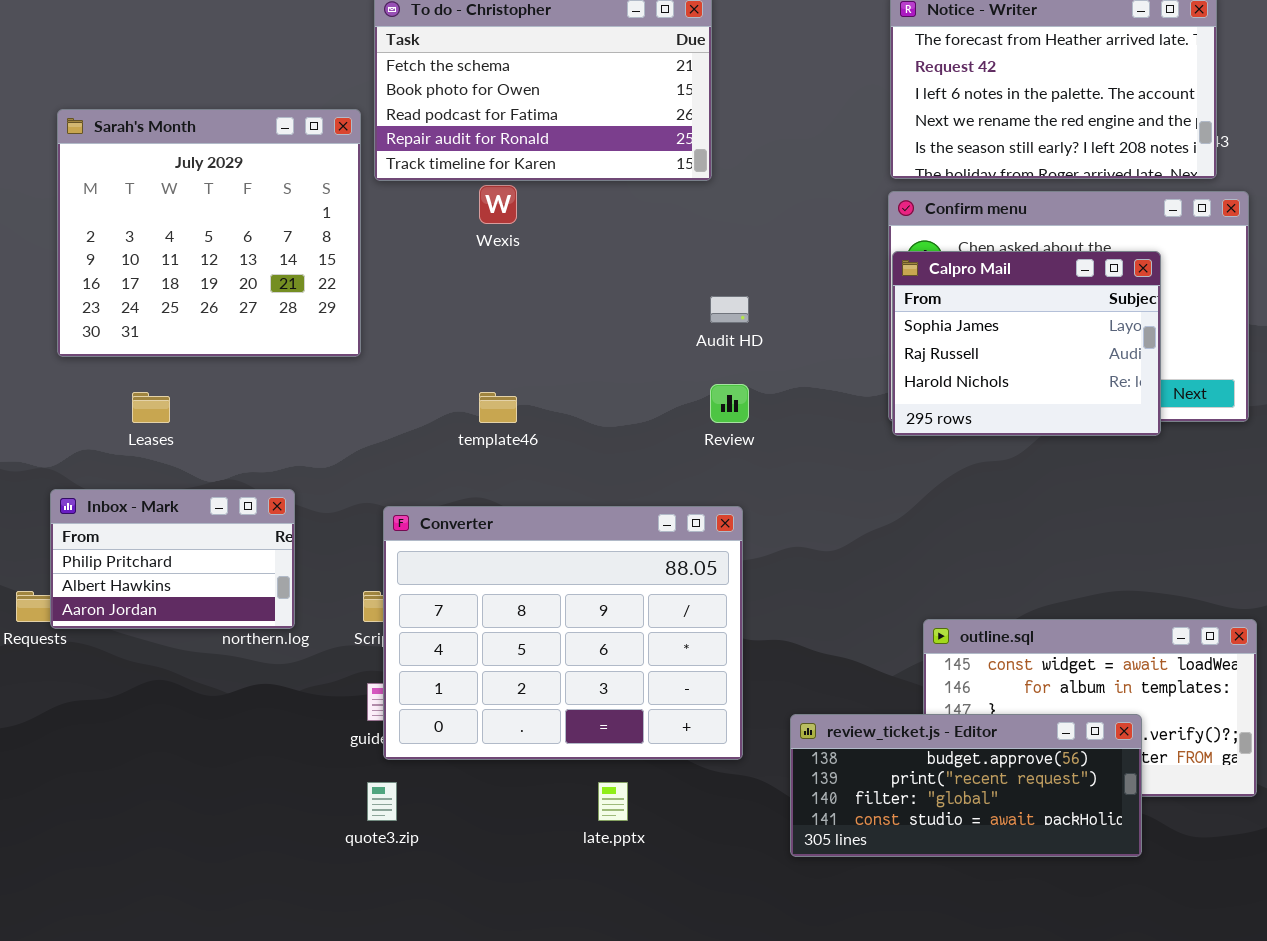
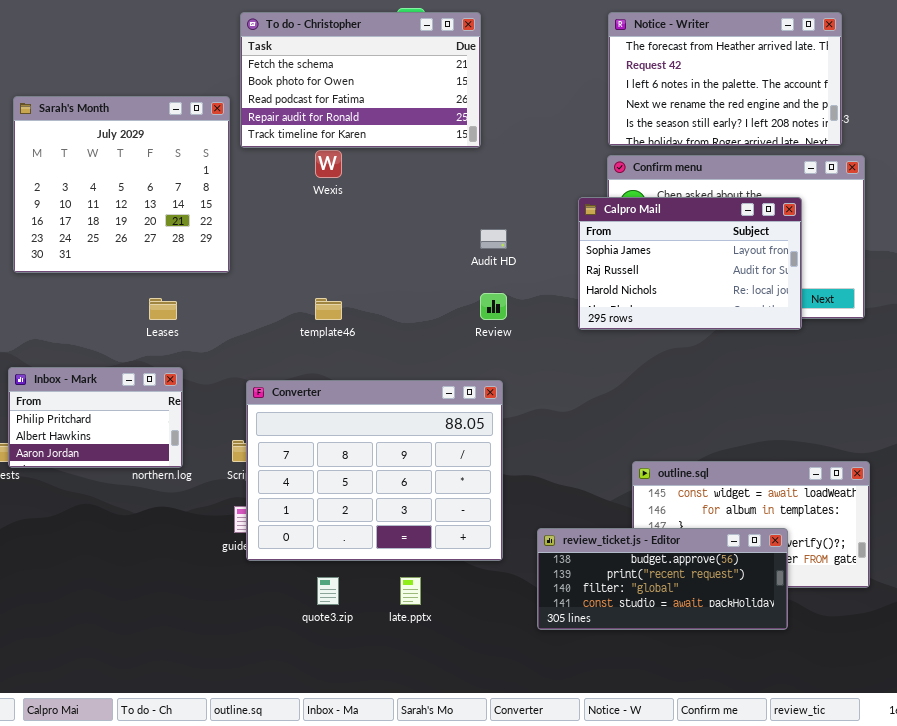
Calpro Mail: [892,251,1161,436] -> [578,197,802,330], resized
Leases: [132,392,170,423] -> [149,298,177,320], moved
quote3.zip: [367,782,397,821] -> [317,577,339,605], moved

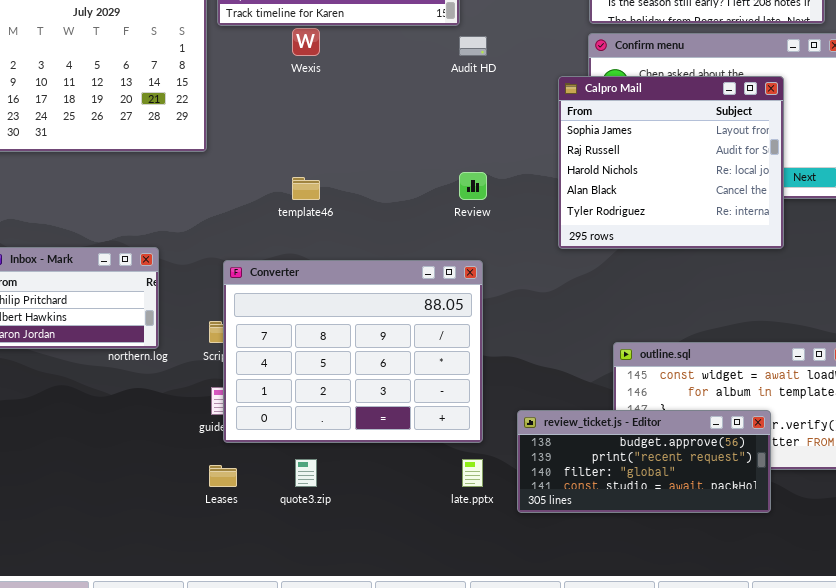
Calpro Mail: [578,197,802,330] -> [558,76,784,249], resized
Audit HD: [480,229,507,249] -> [459,36,487,56], moved
Leases: [149,298,177,320] -> [209,465,237,487], moved
late.pptx: [400,577,421,605] -> [462,459,483,487], moved

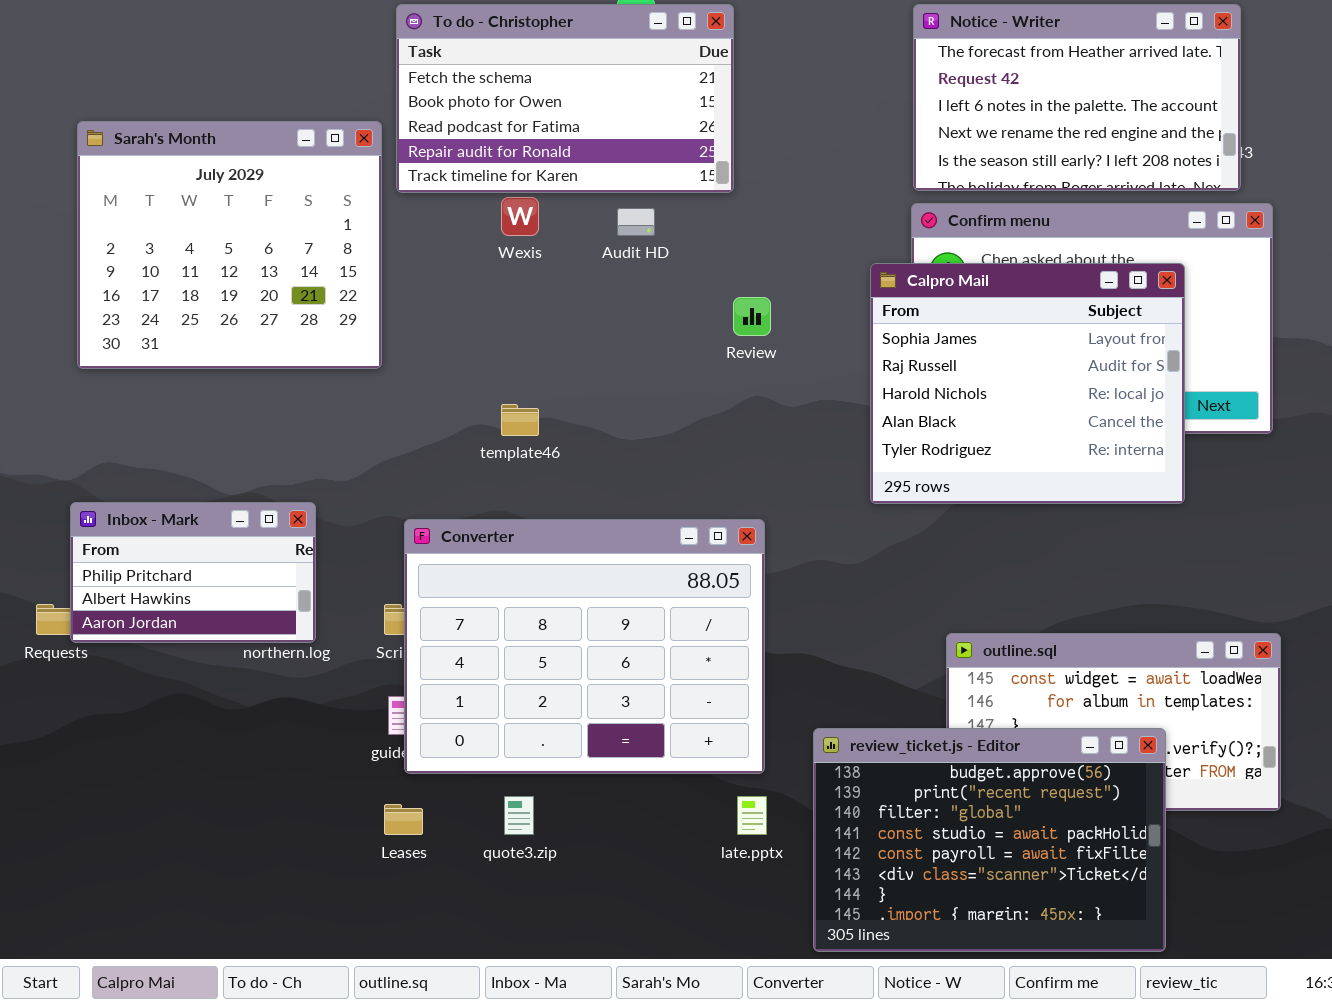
Audit HD: [459,36,487,56] -> [617,208,655,236], moved
Review: [459,172,487,200] -> [733,297,771,336], moved
review_ticket.js - Editor: [517,410,771,513] -> [813,728,1166,952], resized

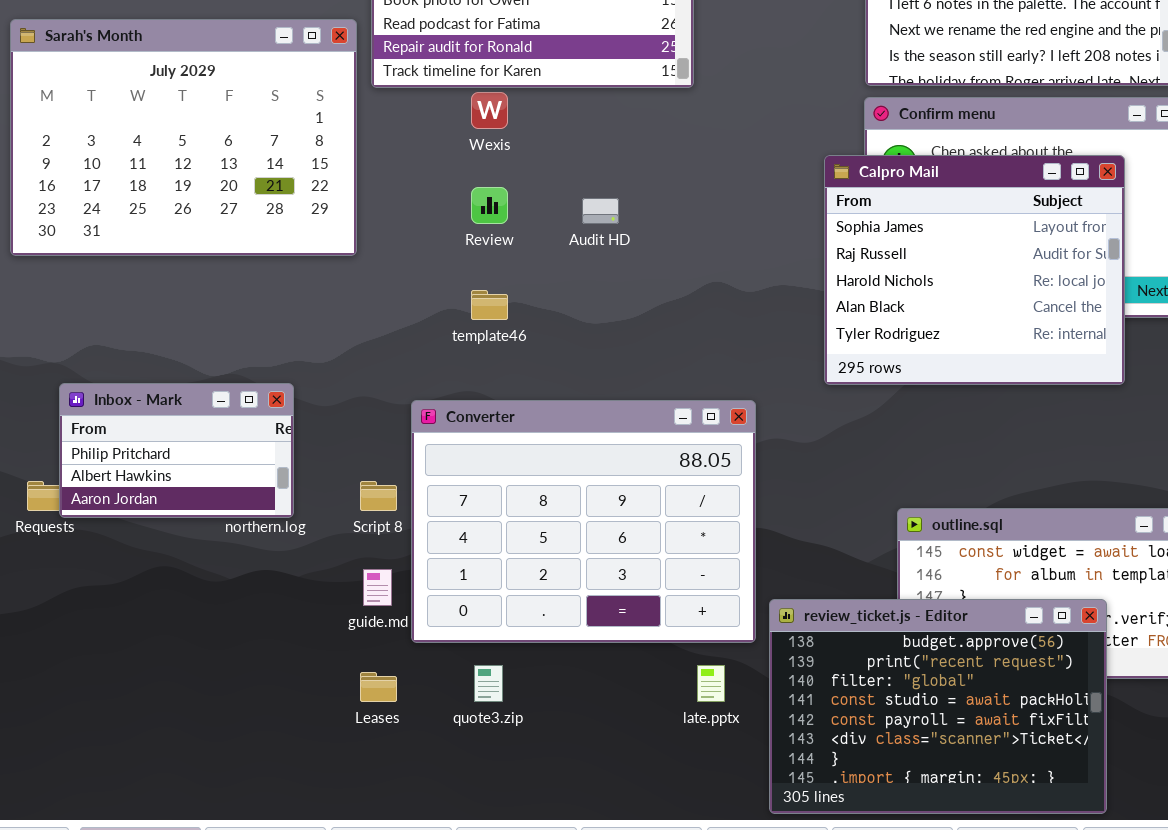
Sarah's Month: [77,121,382,369] -> [10,19,357,256], resized
Audit HD: [617,208,655,236] -> [582,198,619,224], moved
Review: [733,297,771,336] -> [471,187,508,224], moved
Converter: [404,519,765,774] -> [411,400,756,643], moved

